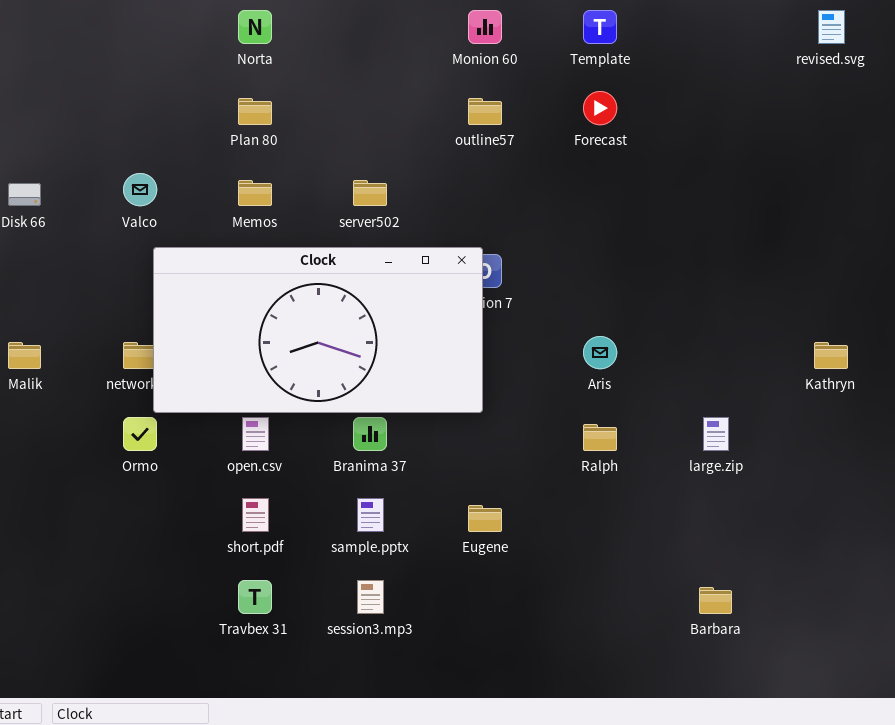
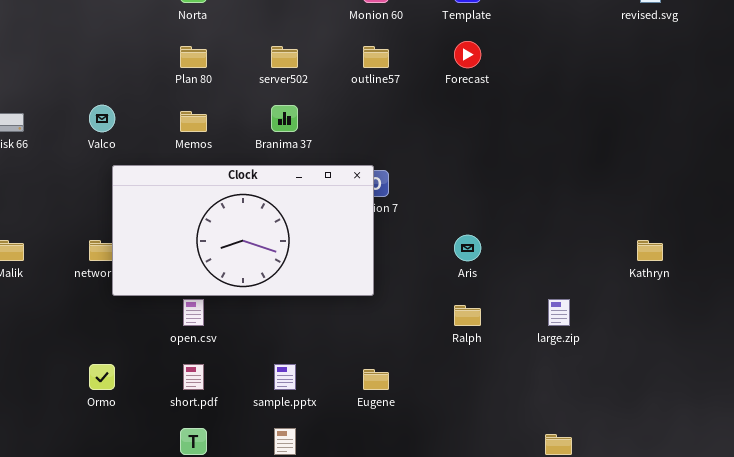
server502: [353,180,387,206] -> [271,46,298,68], moved
Ormo: [123,417,157,451] -> [89,364,115,390], moved
Branima 37: [353,417,387,451] -> [271,105,298,132], moved

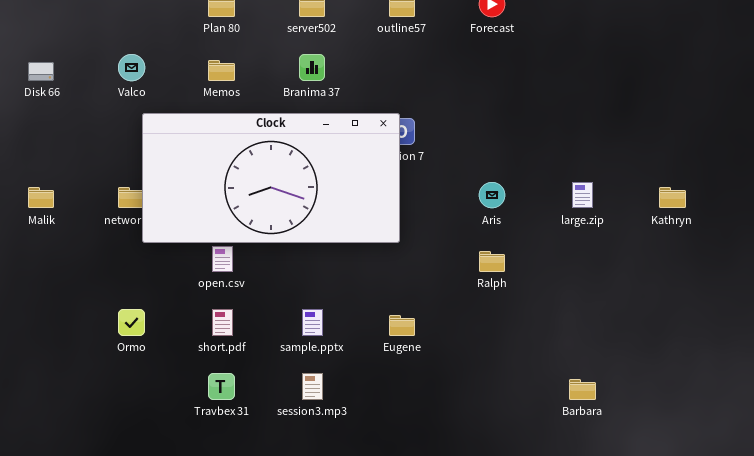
large.zip: [548,299,570,326] -> [572,182,593,208], moved

